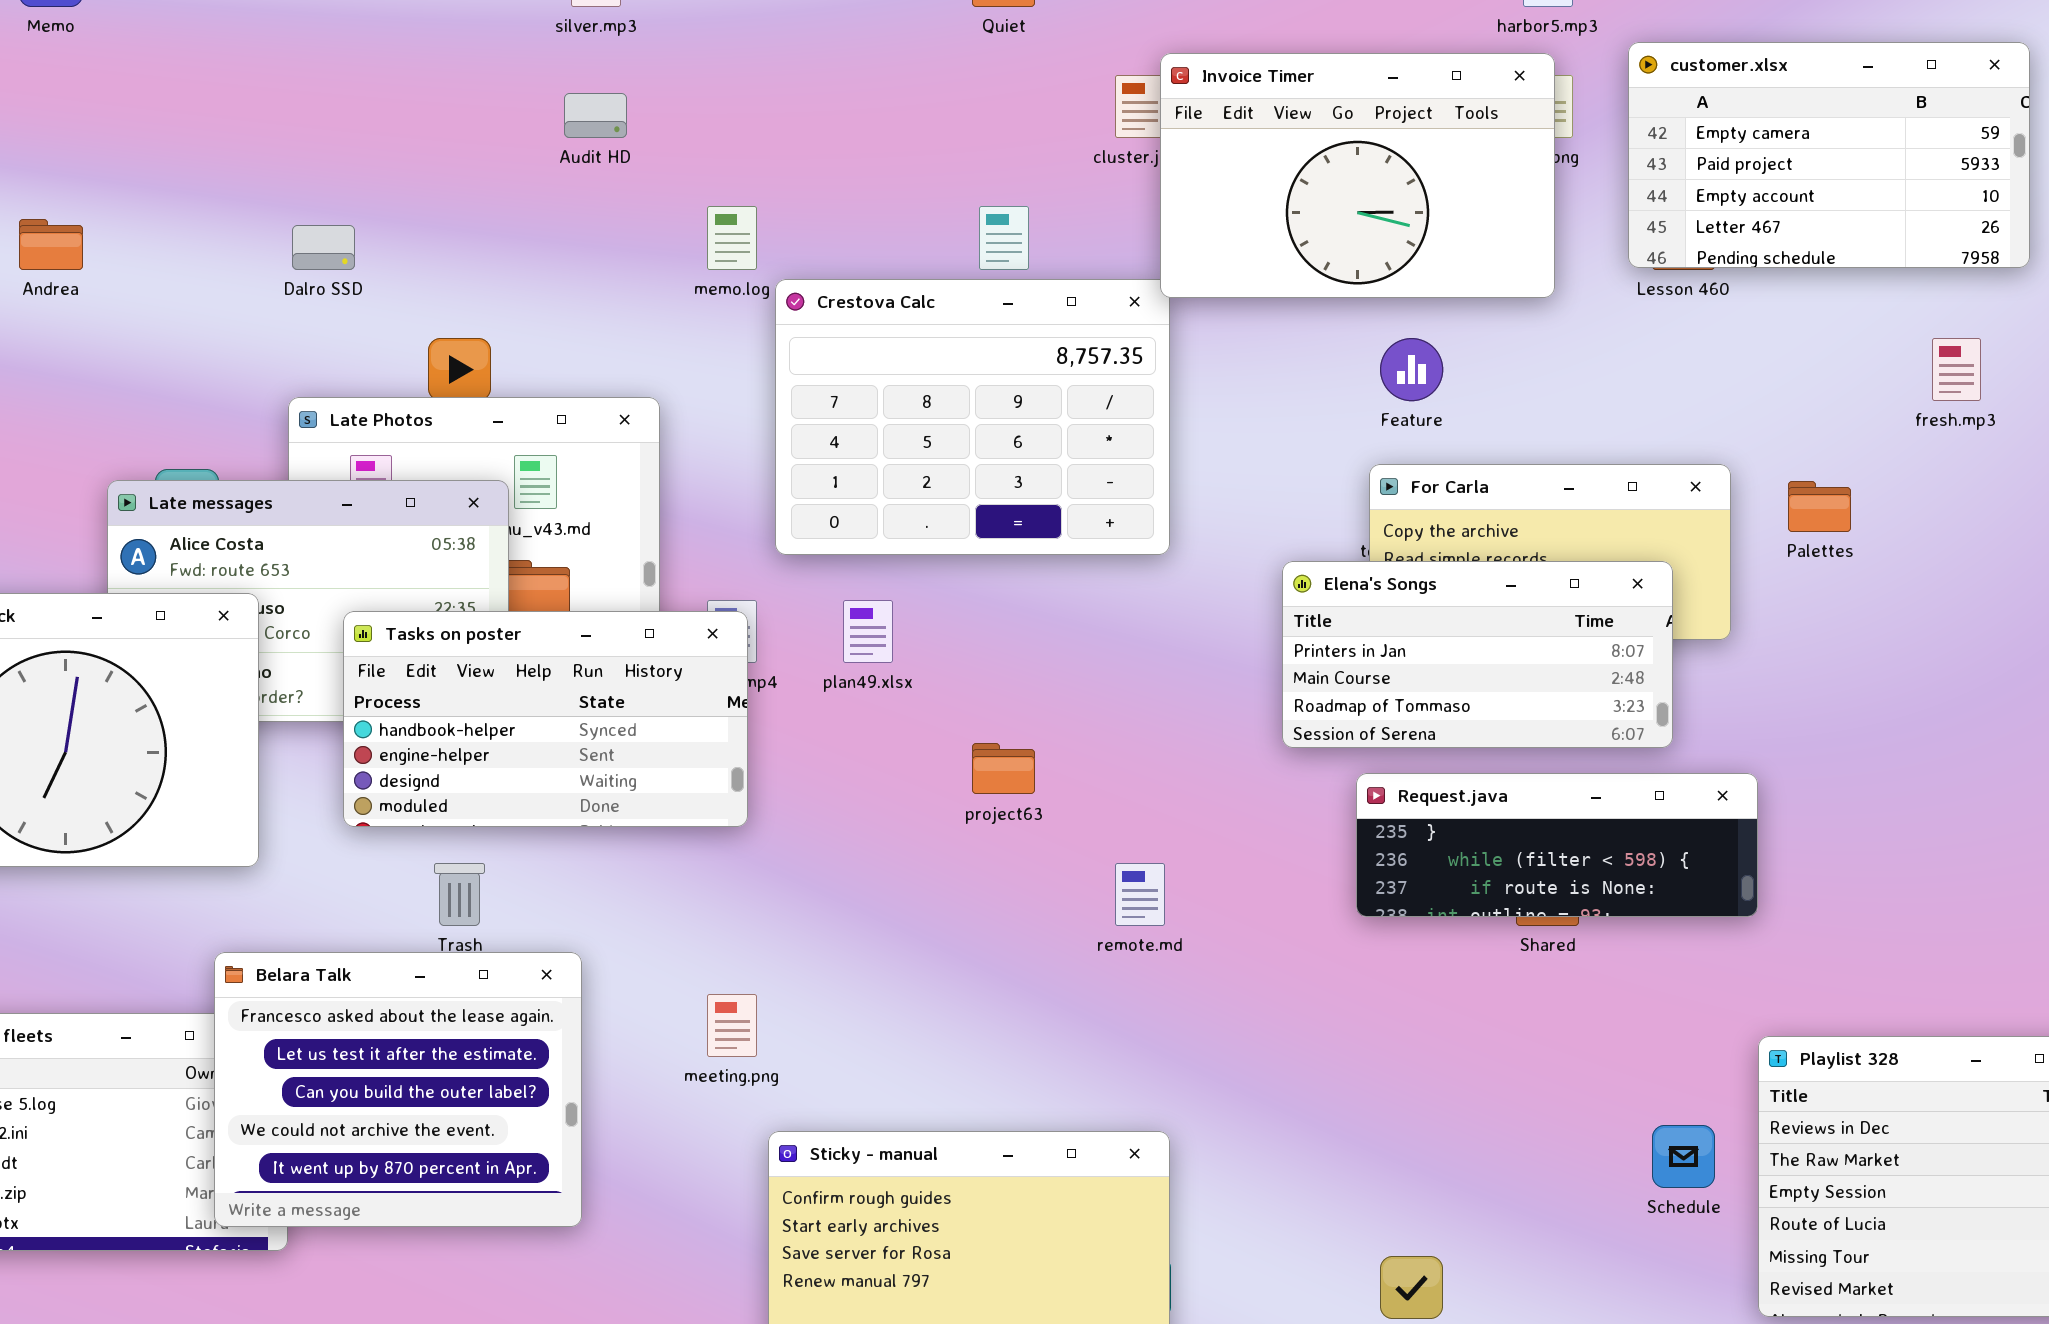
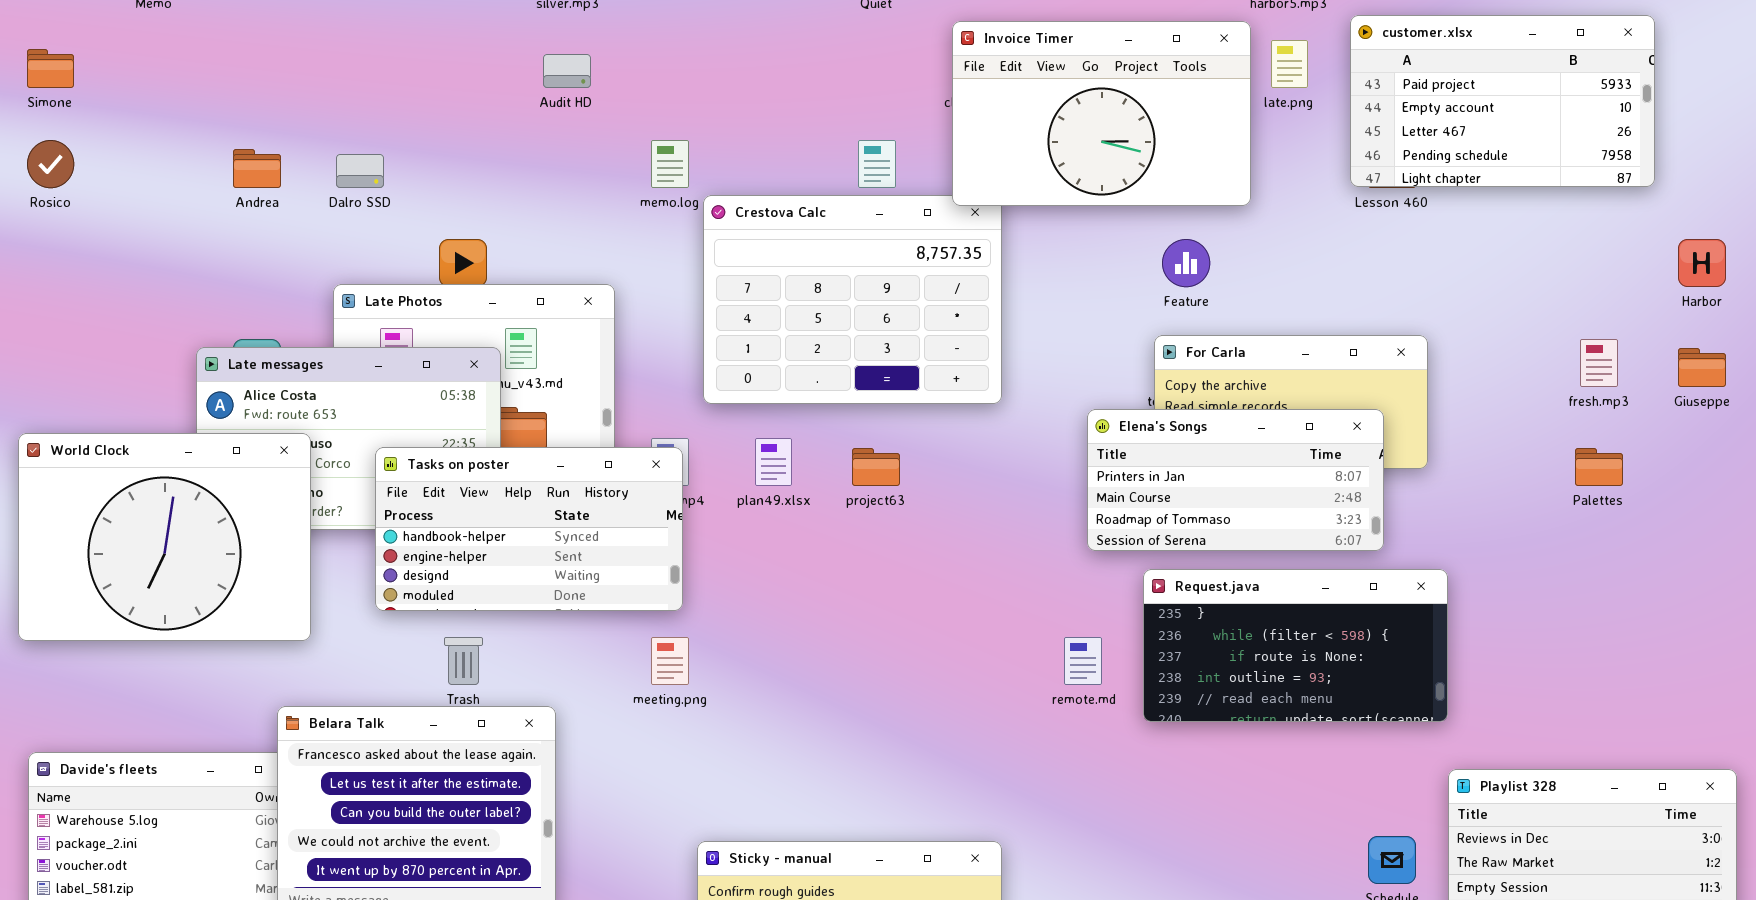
customer.xlsx: [1628,42,2030,268] -> [1350,15,1655,187], scrolled down 1 row
Invoice Timer: [1160,53,1555,298] -> [952,21,1251,206], moved
Andrea: [19,219,83,270] -> [233,149,281,188], moved
fresh.mp3: [1932,338,1981,401] -> [1580,339,1618,387], moved
Palettes: [1788,481,1851,532] -> [1575,448,1623,486], moved
project63: [972,743,1035,794] -> [852,448,900,486], moved
Request.java: [1356,773,1758,917] -> [1143,569,1448,722], resized
remote.md: [1115,863,1165,926] -> [1064,637,1102,685], moved
meeting.png: [707,994,757,1057] -> [651,637,689,685], moved

